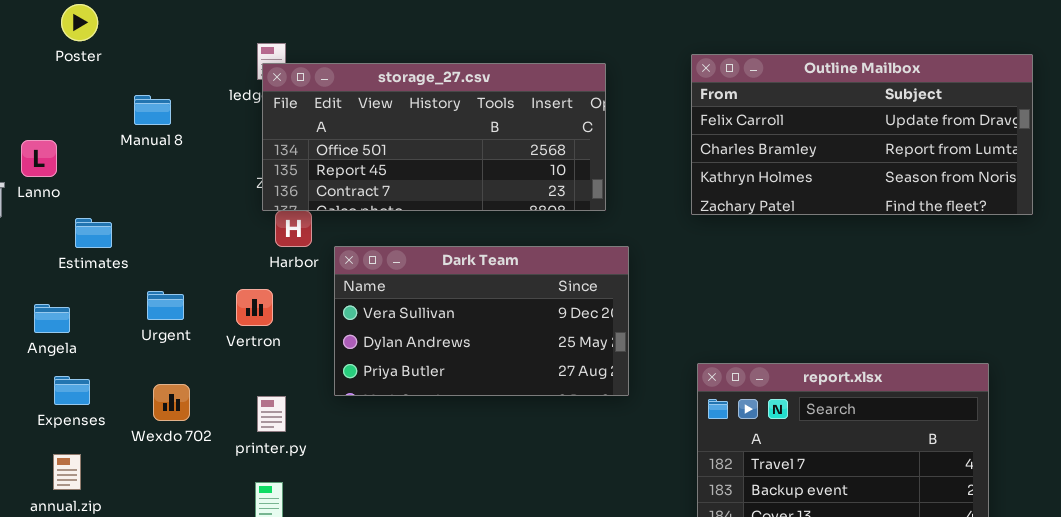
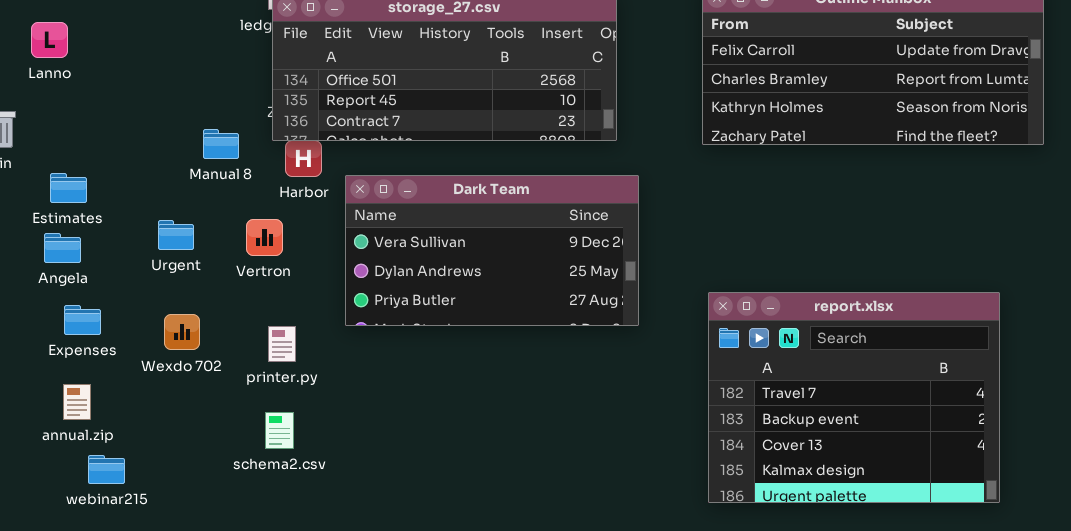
Manual 8: [134,95,171,125] -> [203,129,239,159], moved
Lanno: [21,140,57,177] -> [31,22,68,58], moved
Estimates: [75,218,112,248] -> [50,173,87,203], moved

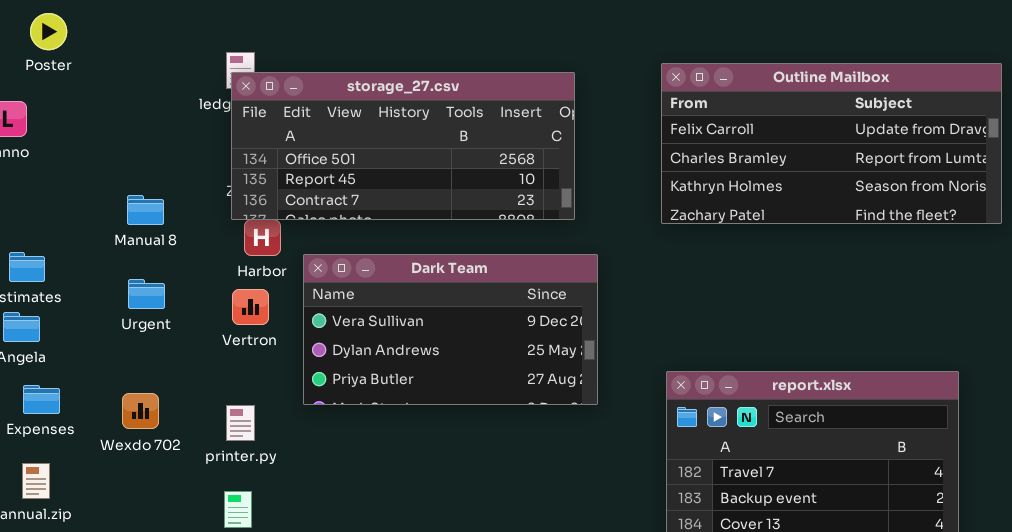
Manual 8: [203,129,239,159] -> [127,195,164,225], moved
Vertron: [246,219,283,256] -> [232,289,269,325], moved
Urgent: [158,220,194,250] -> [128,279,165,309], moved

